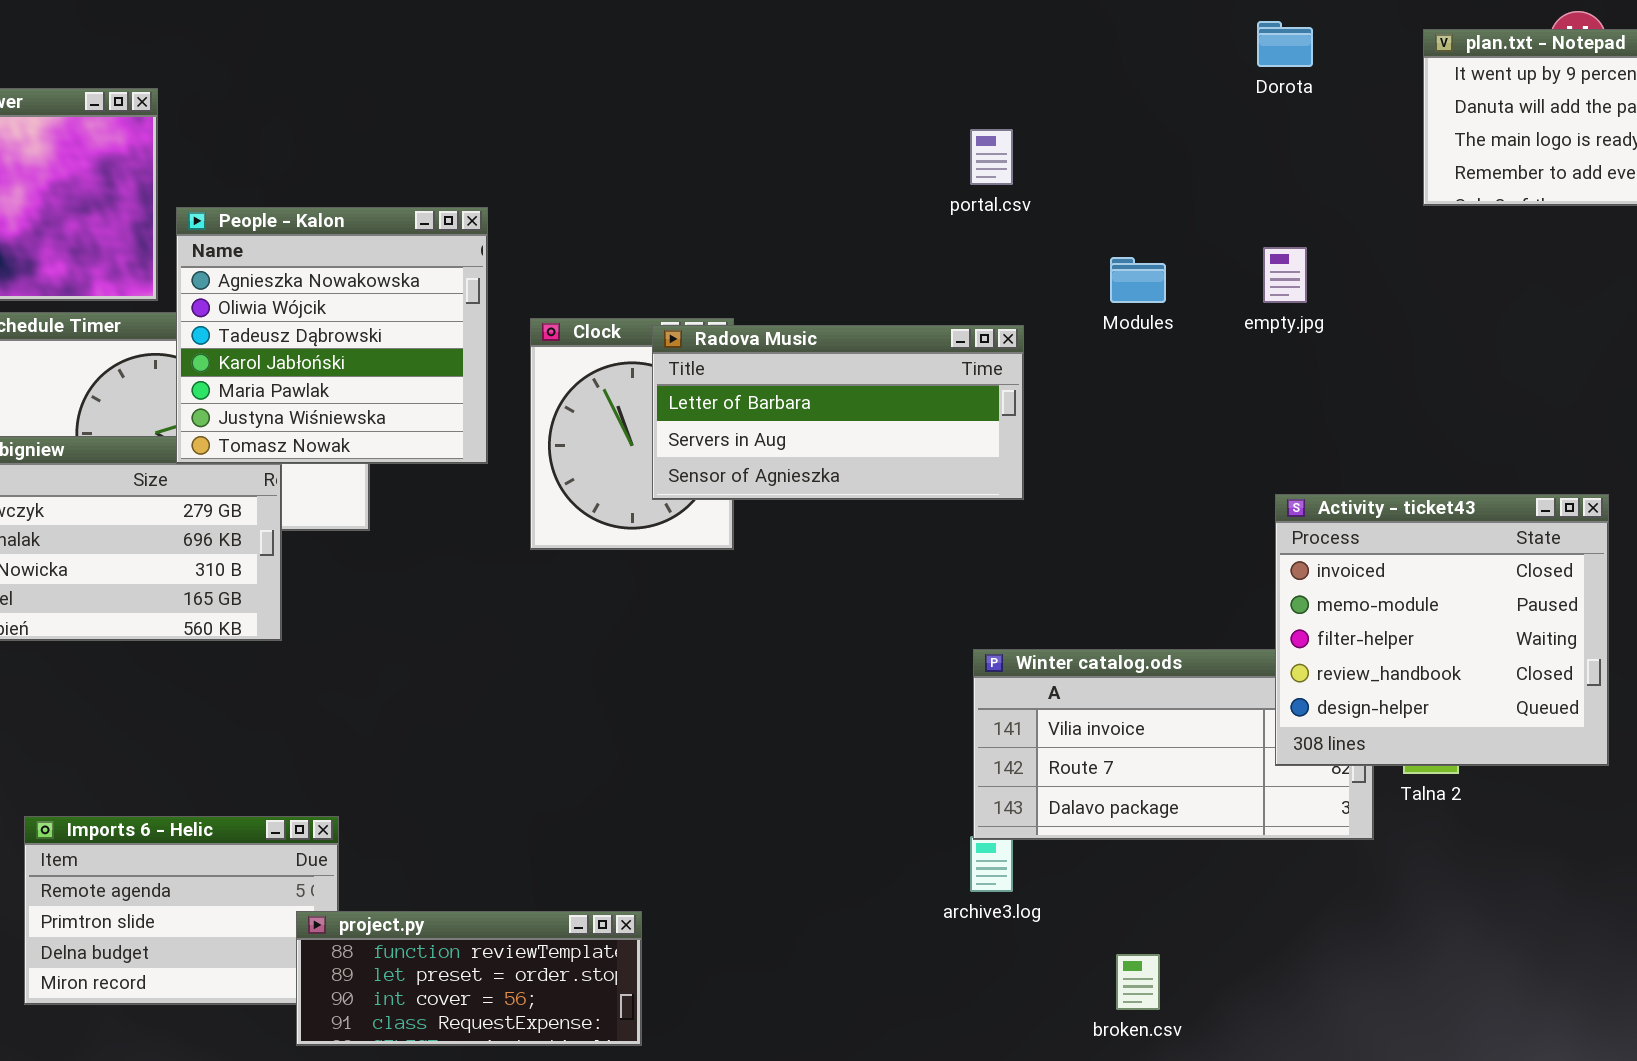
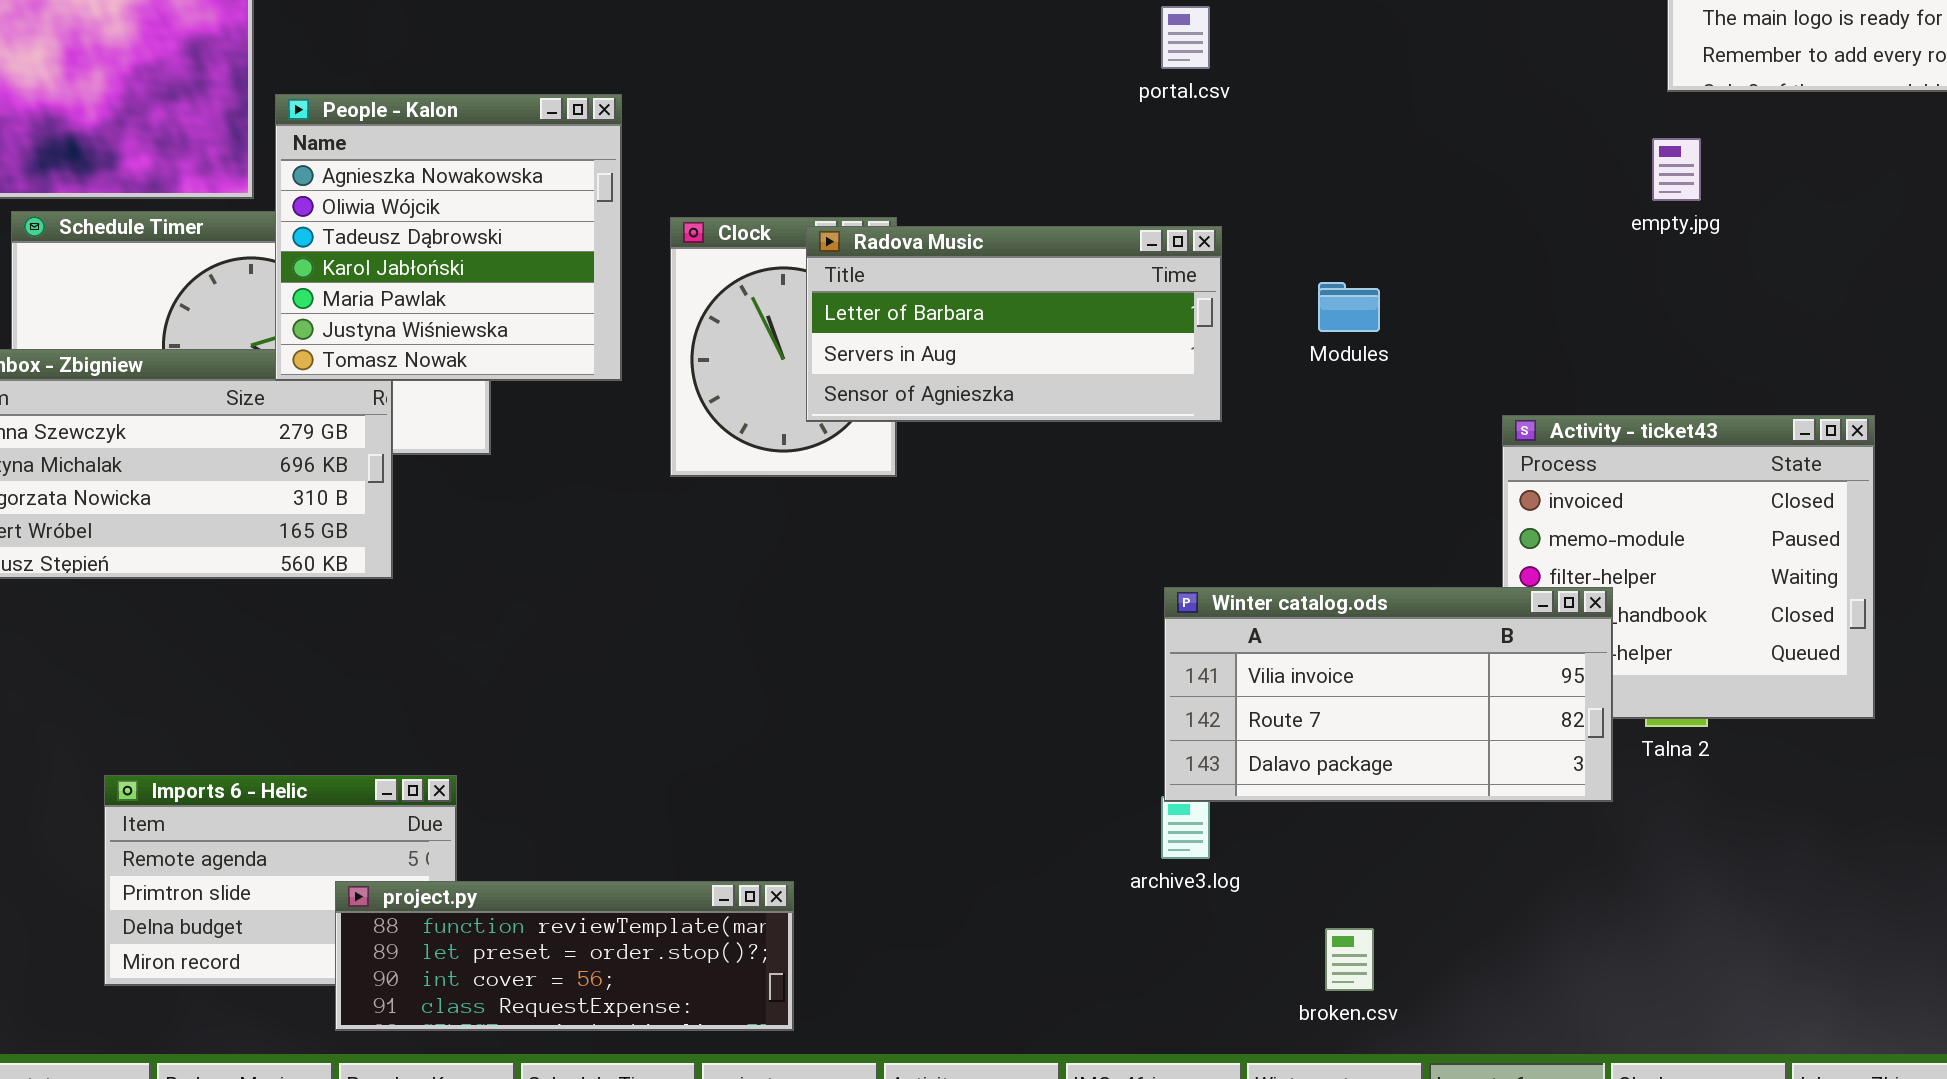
empty.jpg: [1263,247,1307,303] -> [1652,138,1701,201], moved
Modules: [1110,257,1166,303] -> [1318,282,1380,332], moved
Winter catalog.ods: [973,649,1374,840] -> [1164,587,1613,802], raised
project.py: [296,911,642,1046] -> [335,881,794,1031], resized

